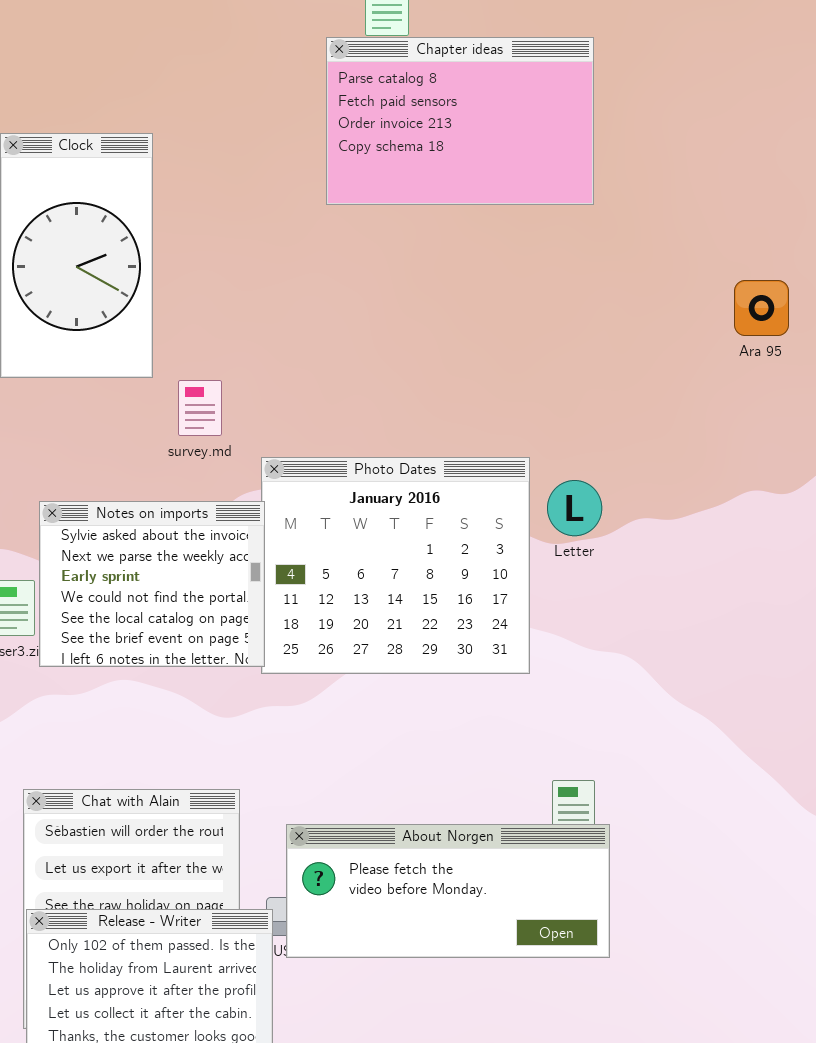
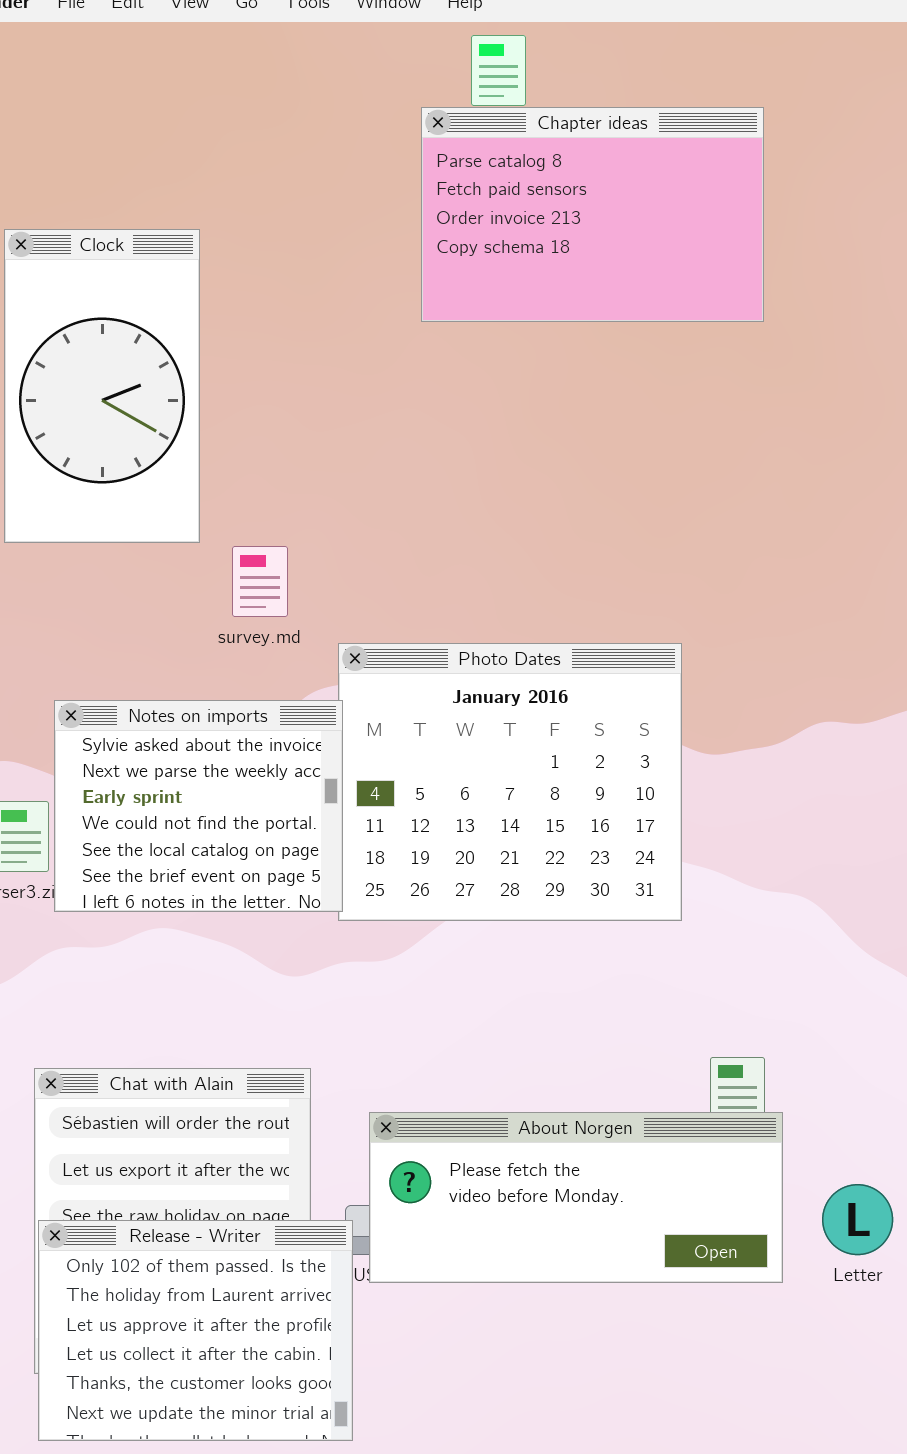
Letter: [547,480,602,536] -> [822,1184,893,1255], moved

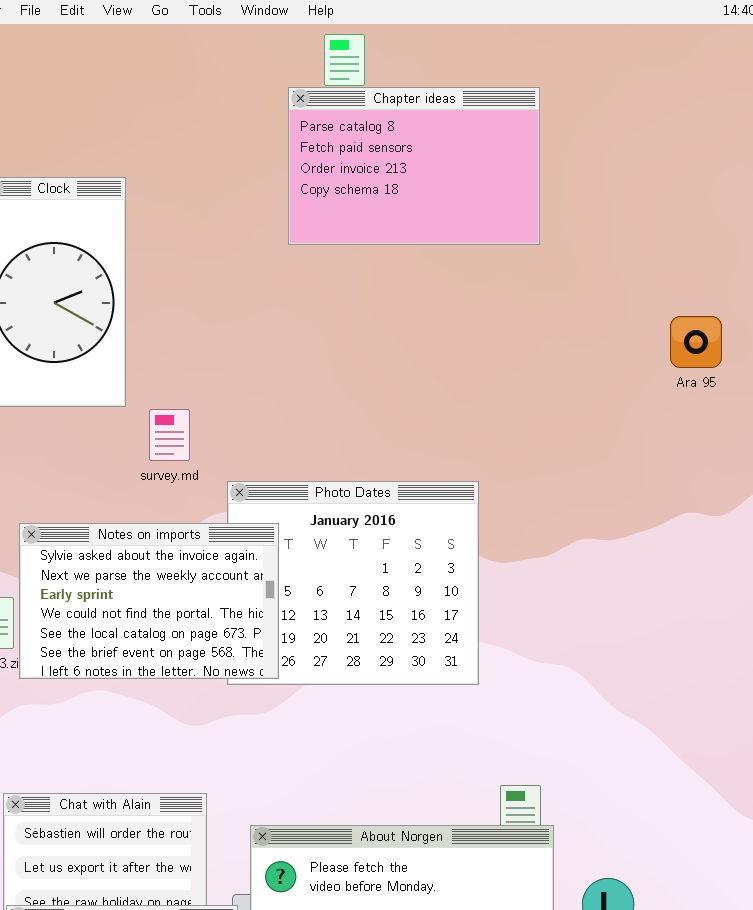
Notes on imports: [54,700,343,912] -> [19,523,279,679], resized

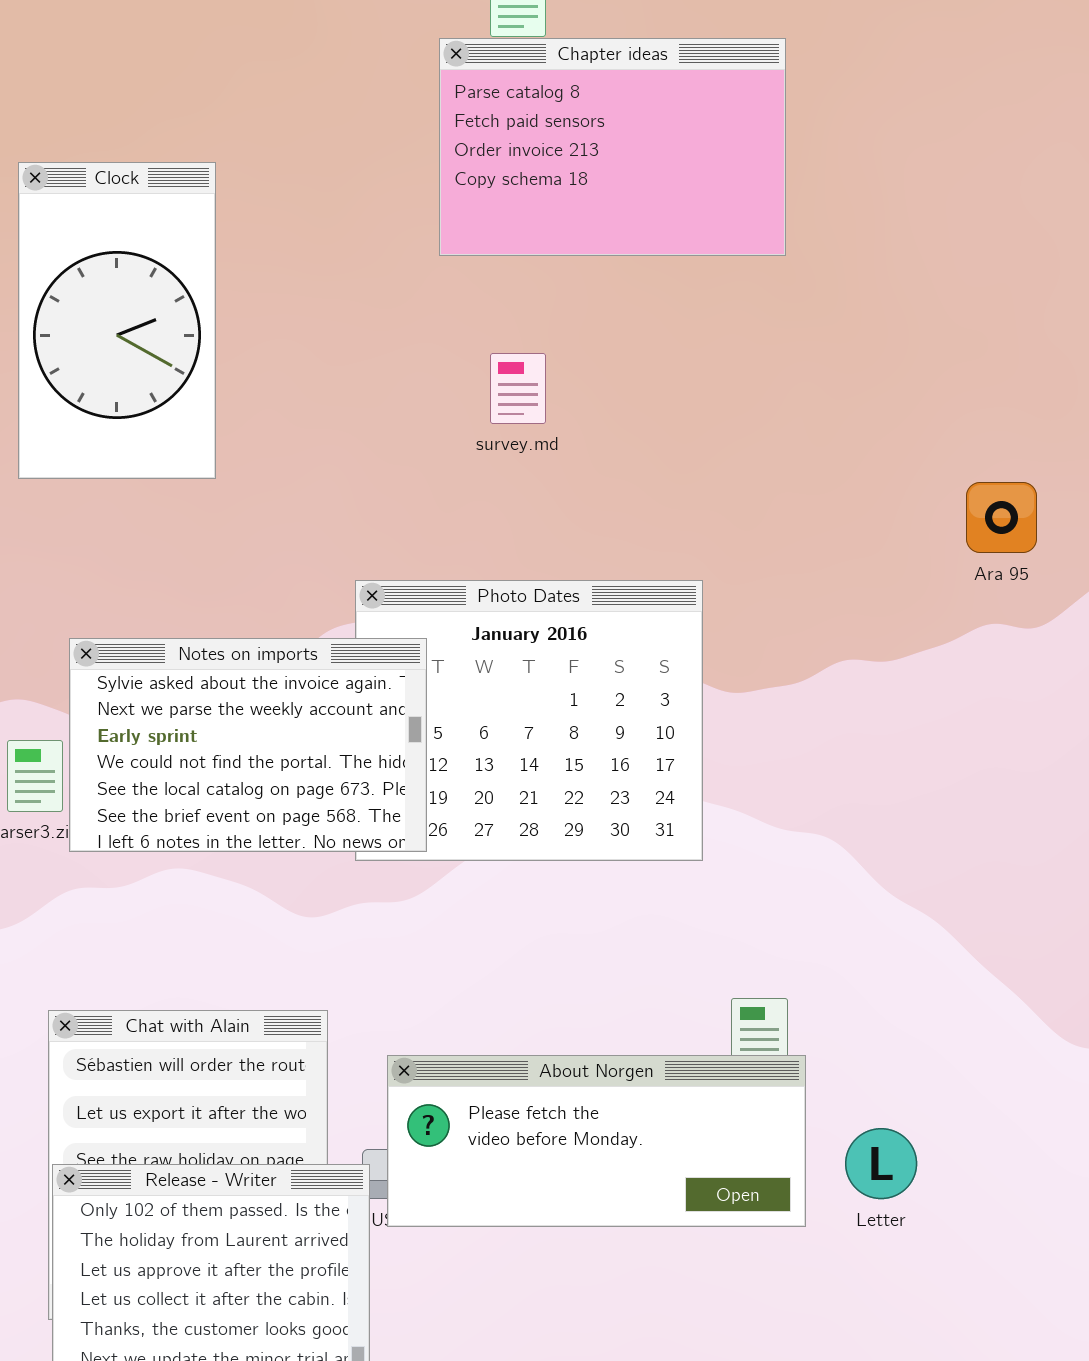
Ara 95: [670,316,722,368] -> [966,482,1037,553], moved
survey.md: [149,409,190,461] -> [490,353,546,424], moved

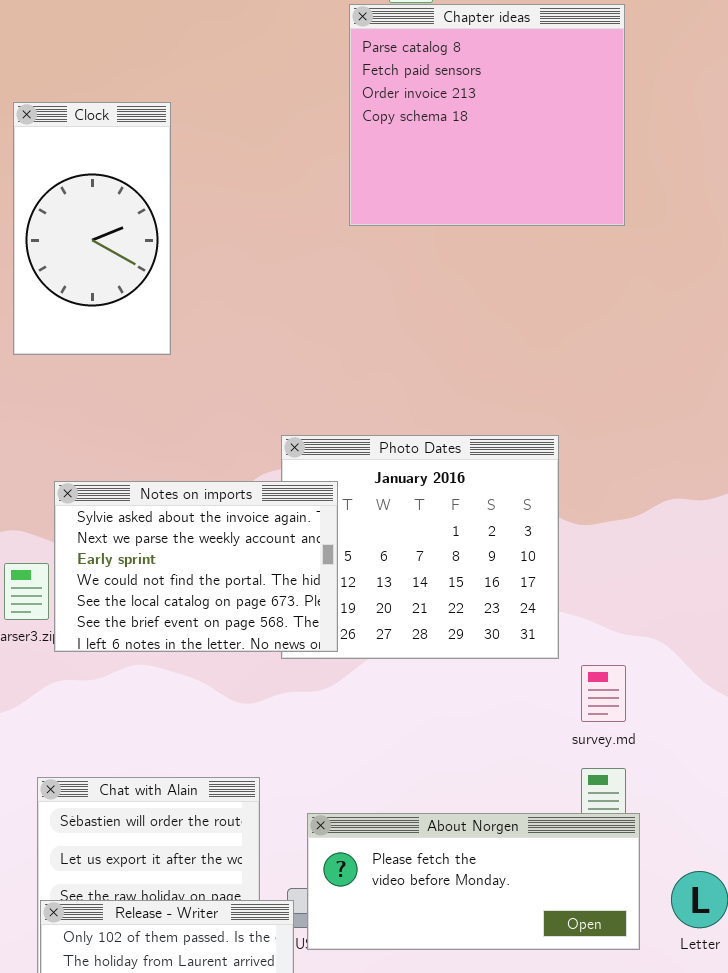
Chapter ideas: [439,38,786,256] -> [349,4,625,226], resized
survey.md: [490,353,546,424] -> [581,665,626,722], moved

